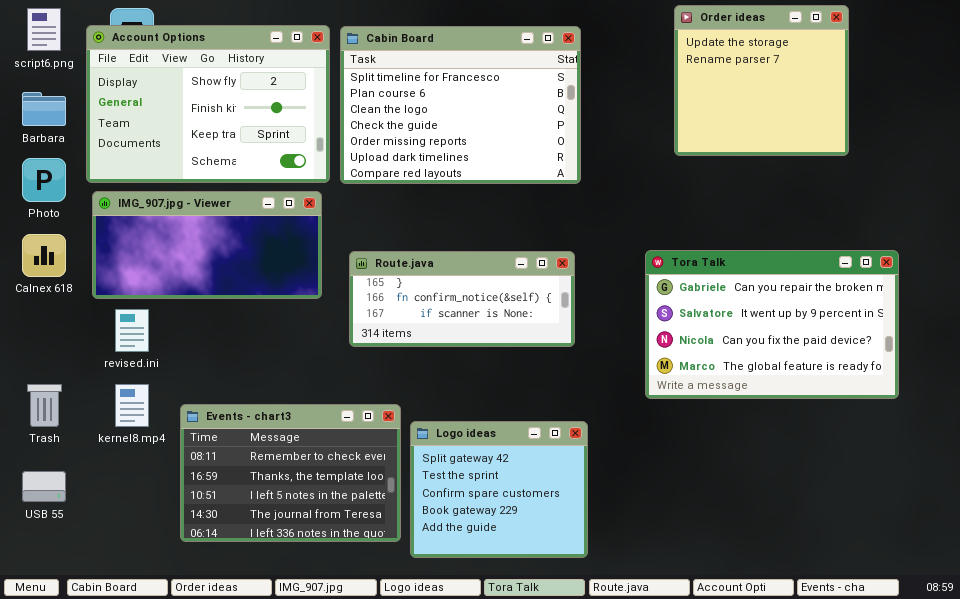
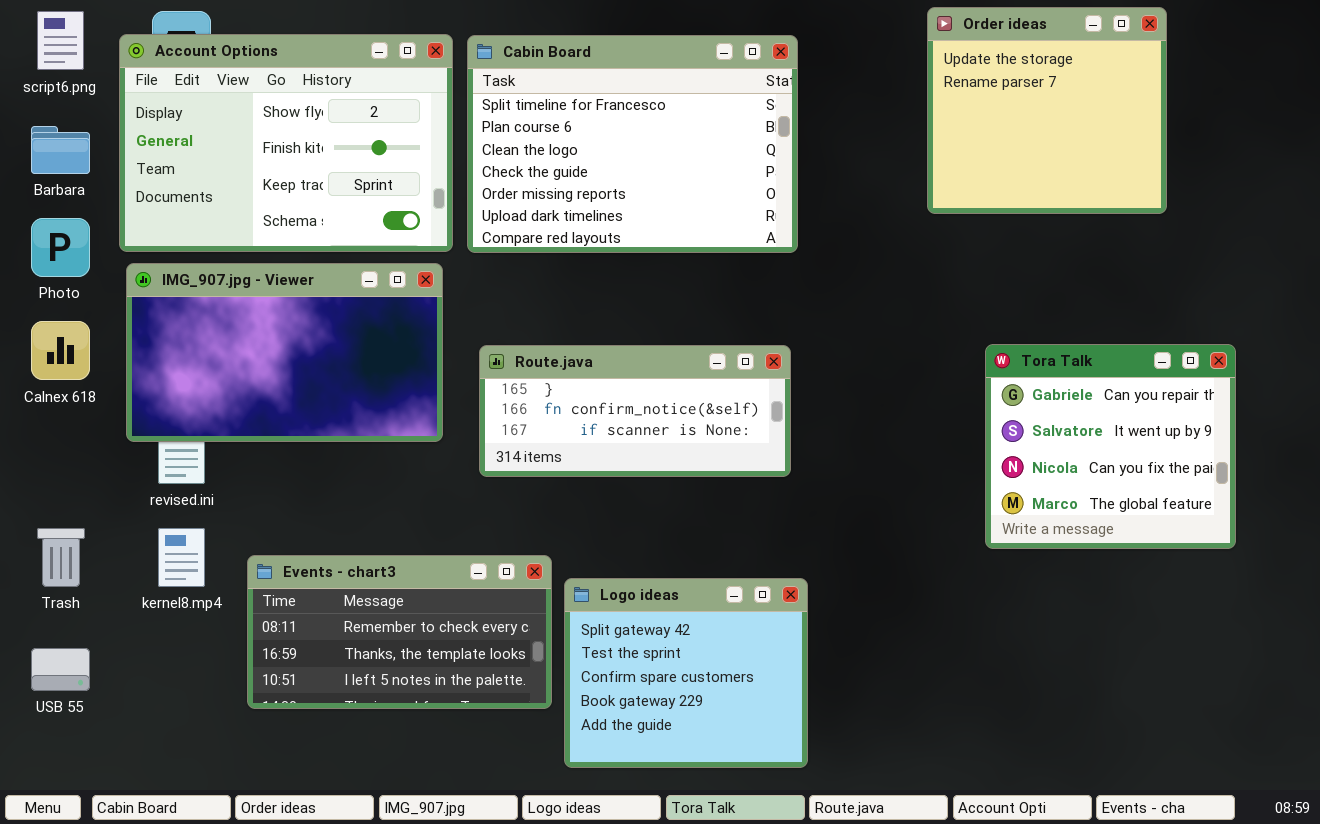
IMG_907.jpg - Viewer: [92,191,322,299] -> [126,263,443,442], resized
Tora Talk: [645,250,899,399] -> [985,344,1236,549], resized
Events - chart3: [180,404,401,542] -> [247,555,552,709], resized

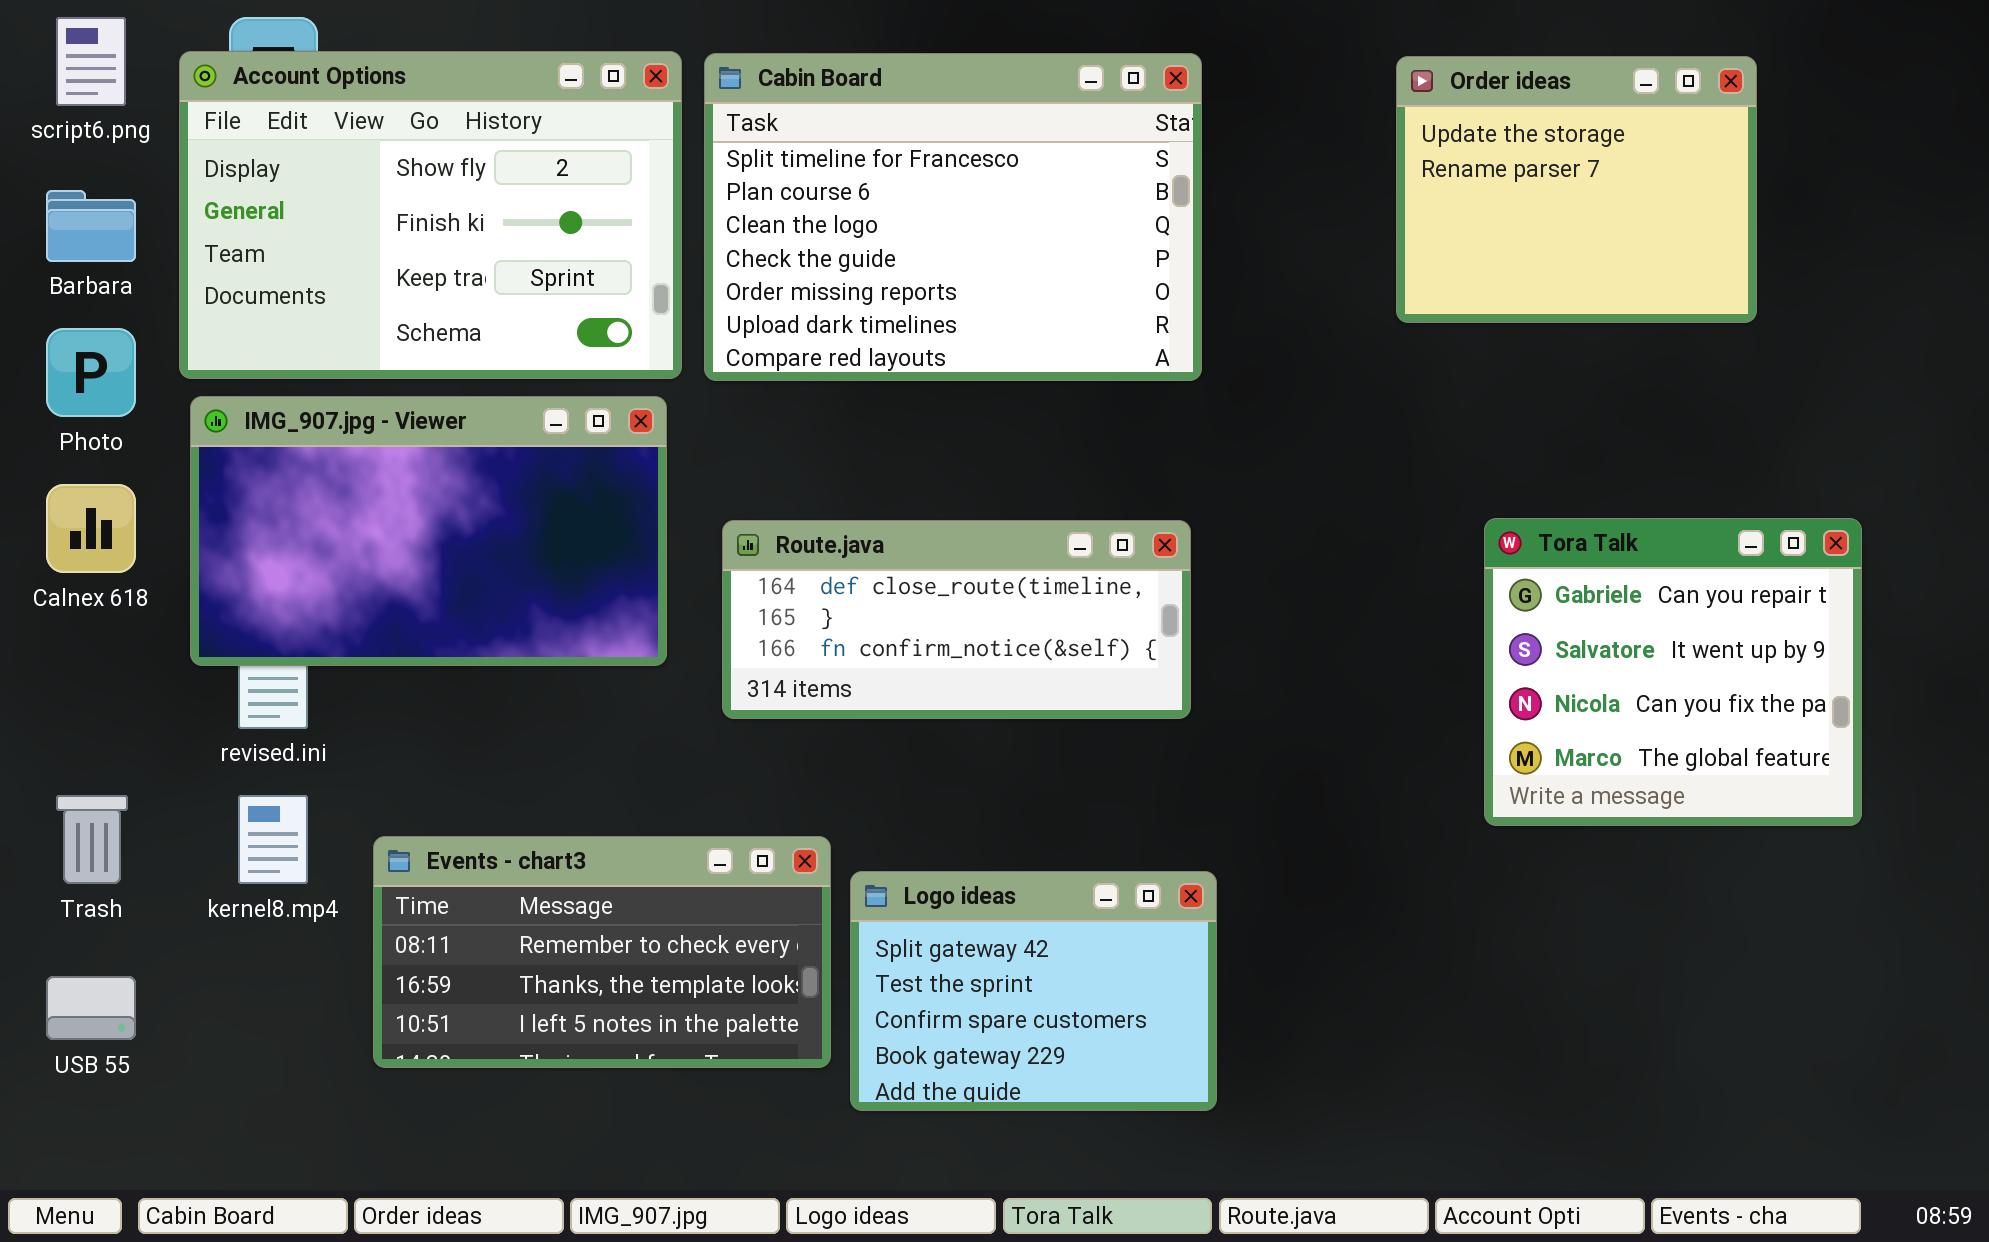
Order ideas: [927,7,1167,214] -> [1396,56,1757,323], resized
Route.java: [479,345,791,477] -> [722,520,1191,719], scrolled up 1 row
Logo ideas: [564,578,808,768] -> [850,871,1217,1111], resized

